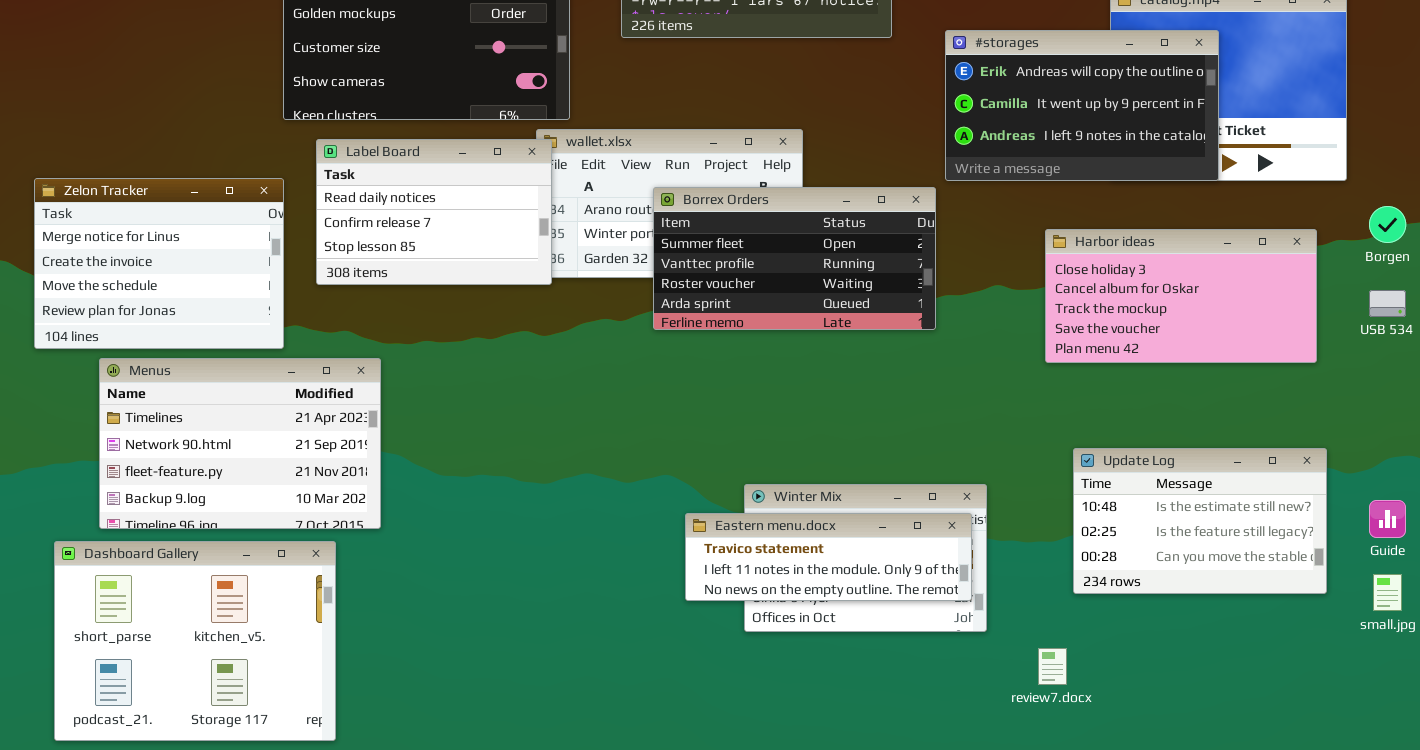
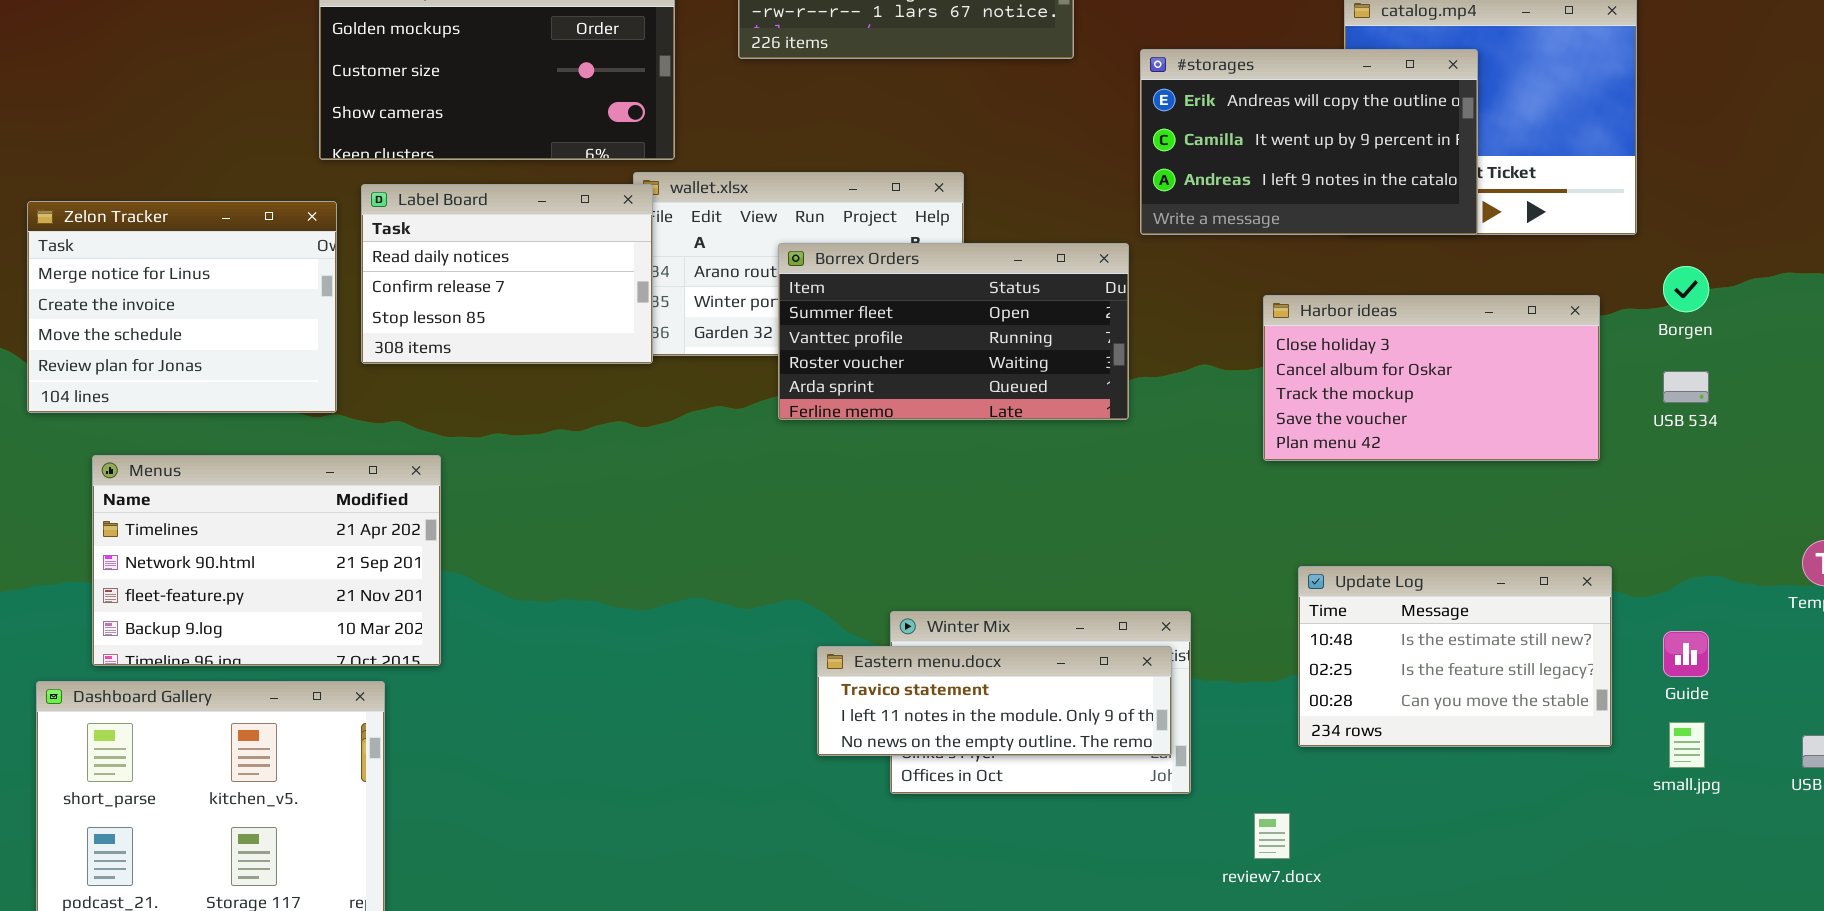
Zelon Tracker: [34,178,284,349] -> [27,201,337,413], moved

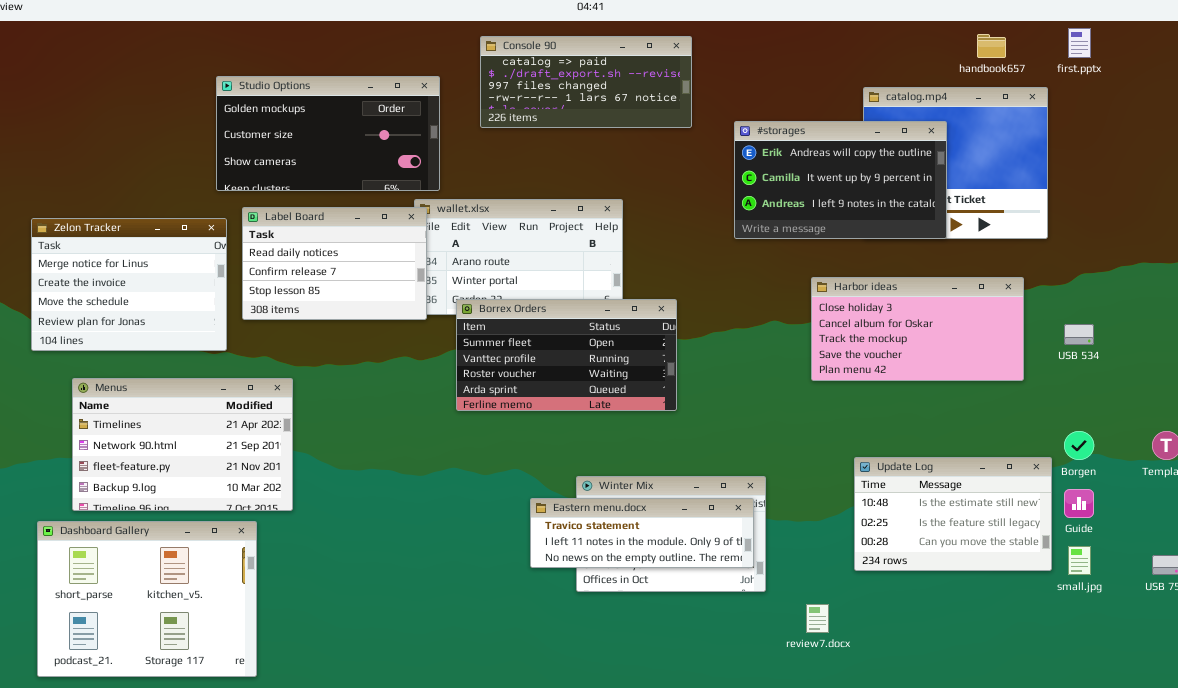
Borrex Orders: [778,243,1129,420] -> [456,299,677,411], moved
Borgen: [1663,266,1709,312] -> [1064,431,1094,460], moved
Update Log: [1298,566,1612,747] -> [854,457,1052,571], moved

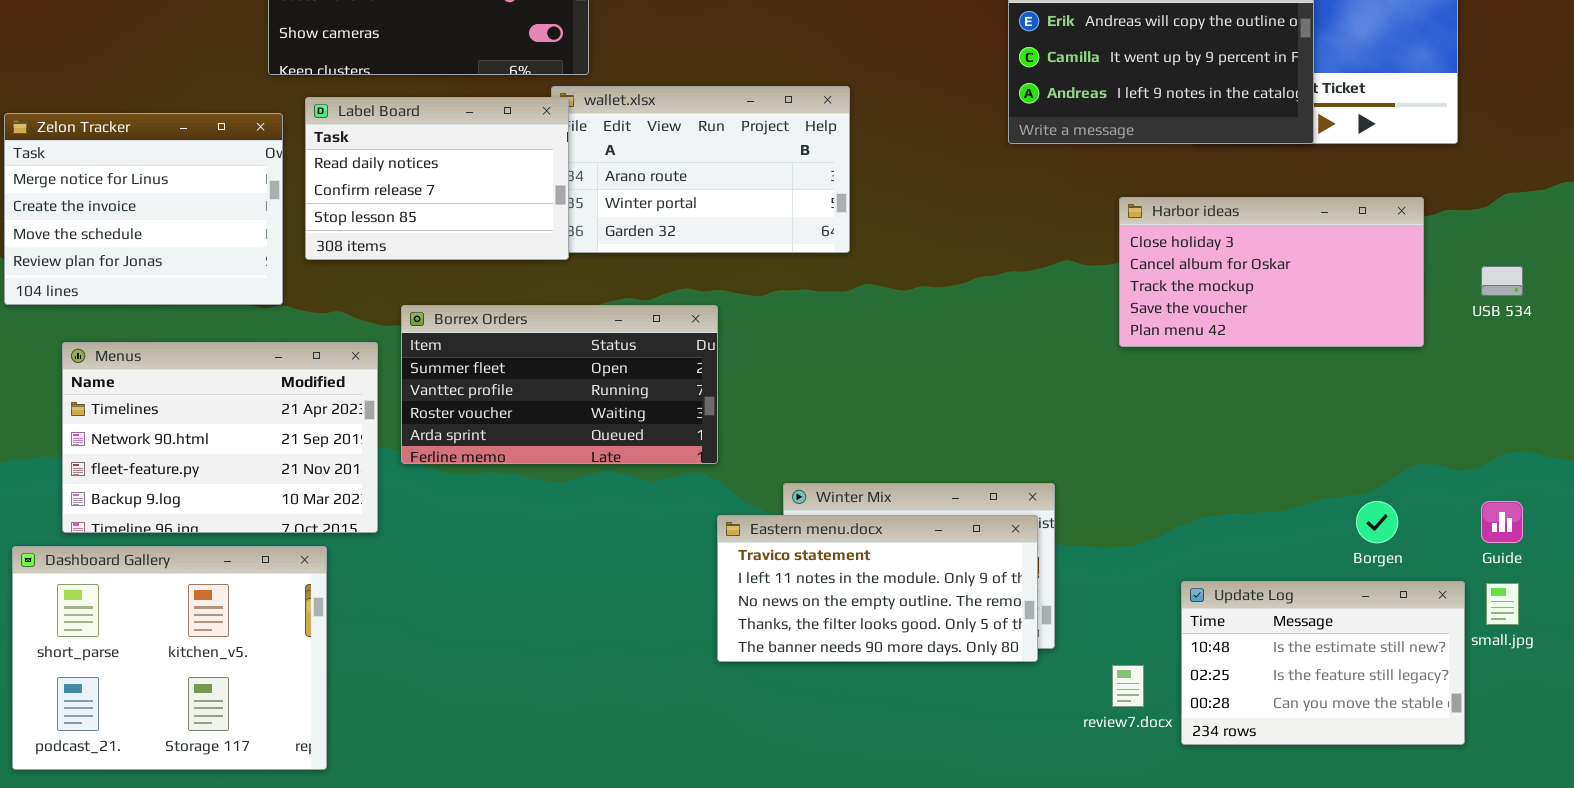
Borrex Orders: [456,299,677,411] -> [401,305,718,464], moved
Borgen: [1064,431,1094,460] -> [1356,501,1398,543], moved
Update Log: [854,457,1052,571] -> [1181,581,1465,745], moved
Eastern menu.docx: [530,498,754,568] -> [717,515,1038,662], resized

